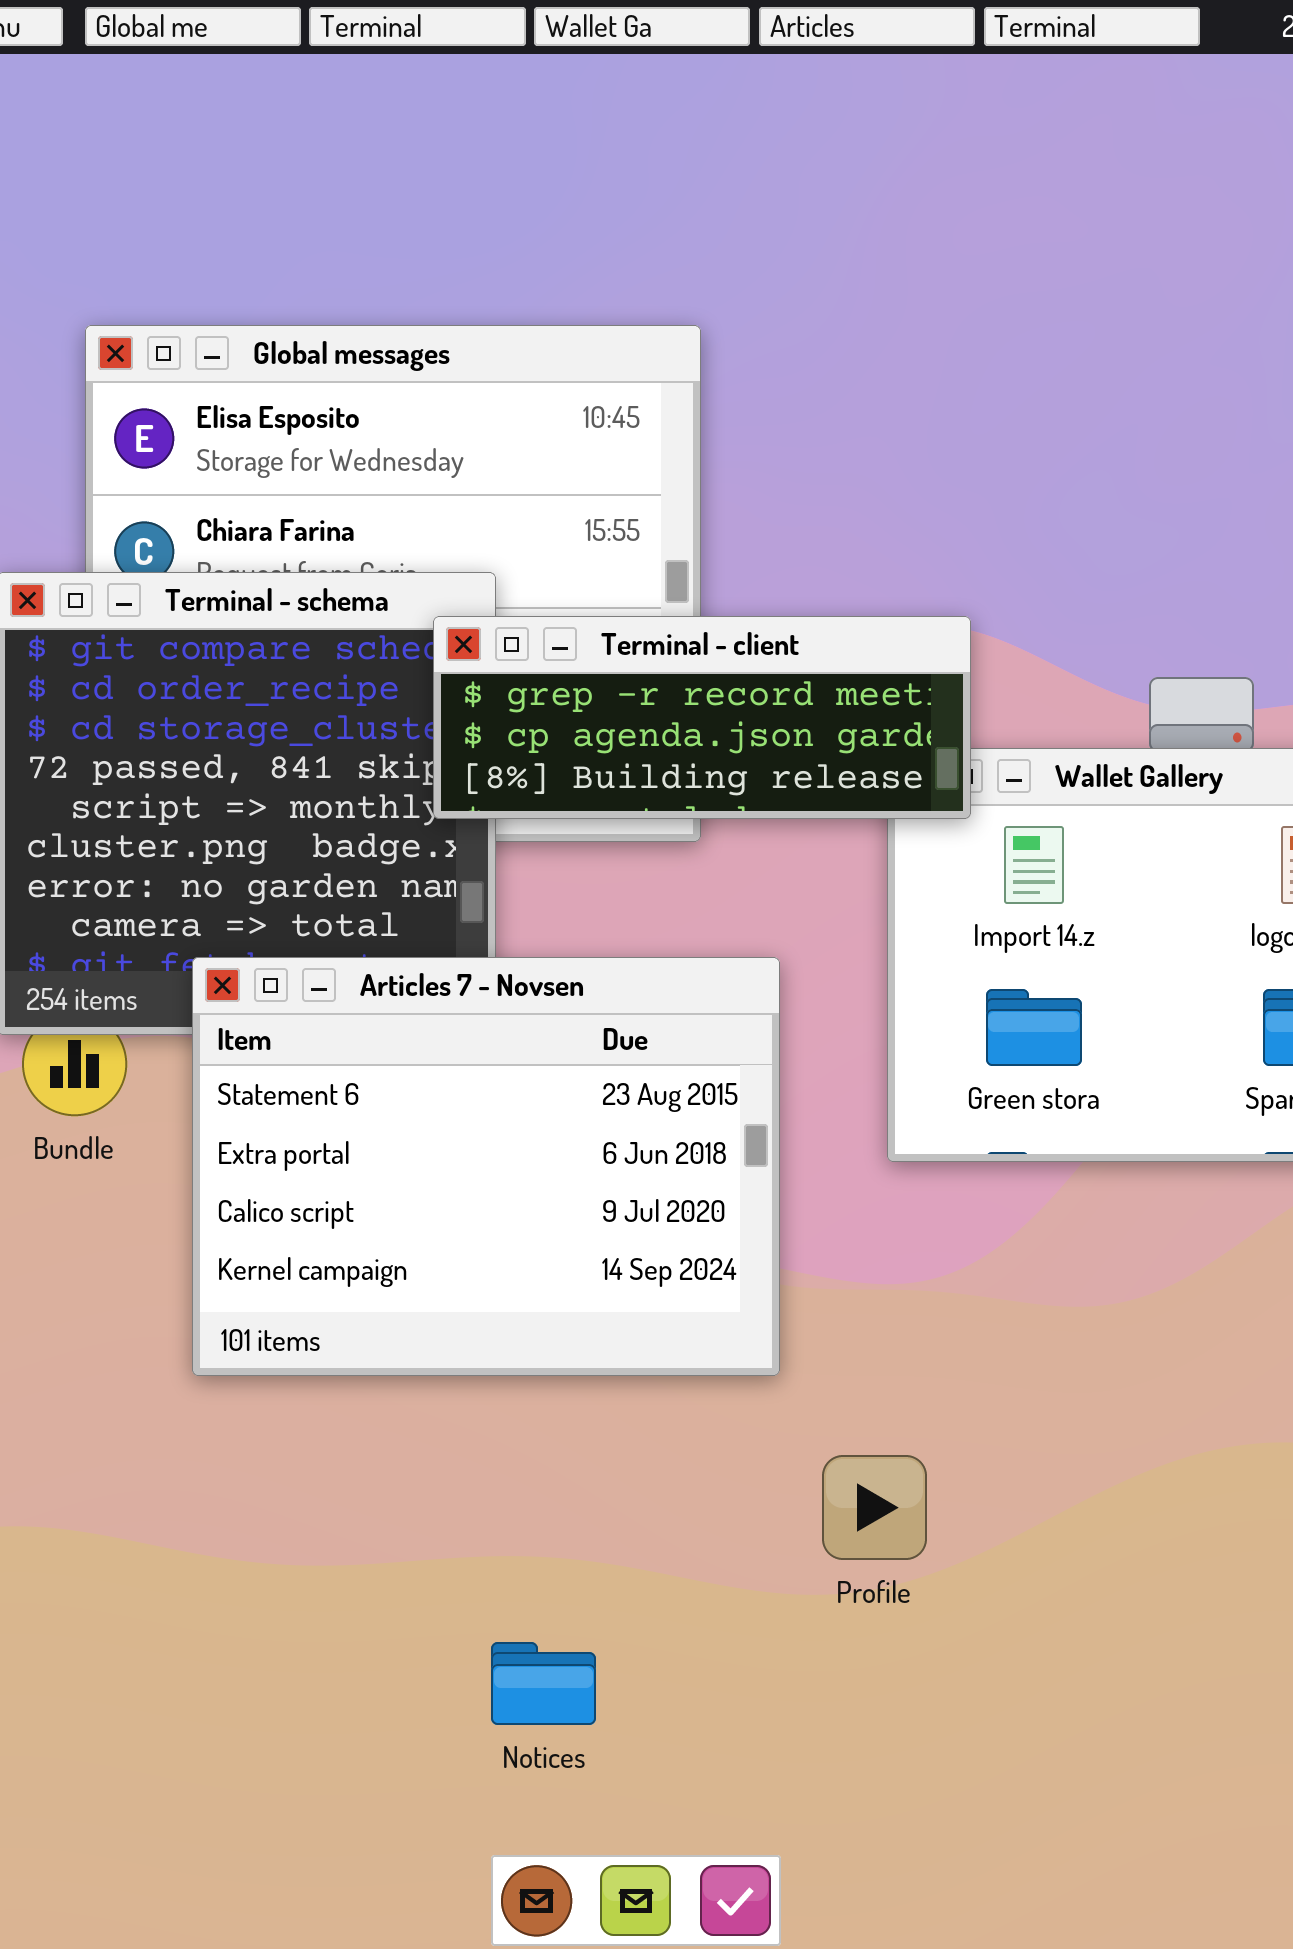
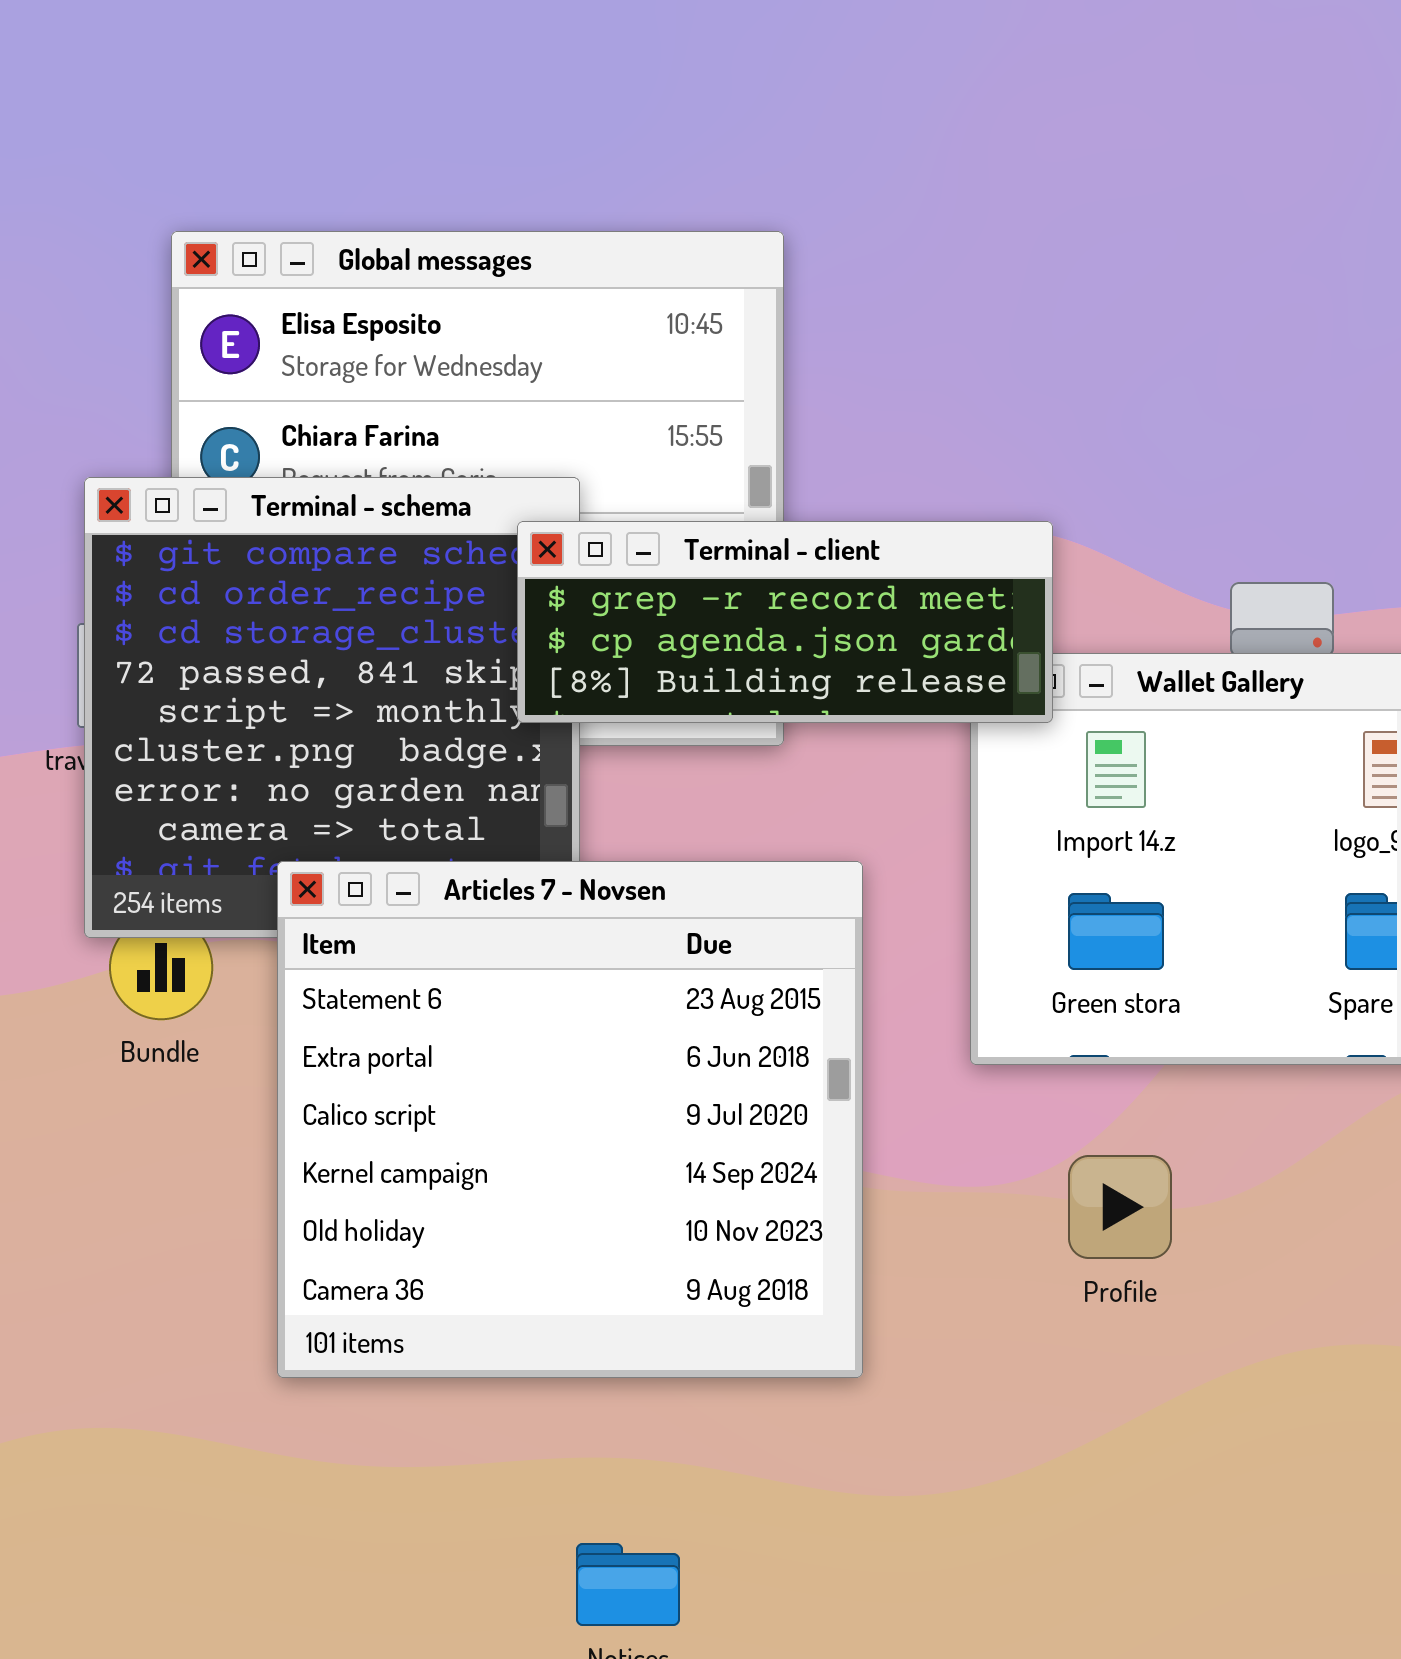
Articles 7 - Novsen: [192,957,780,1376] -> [277,861,863,1378], resized
Profile: [822,1455,927,1560] -> [1068,1155,1172,1259], moved

